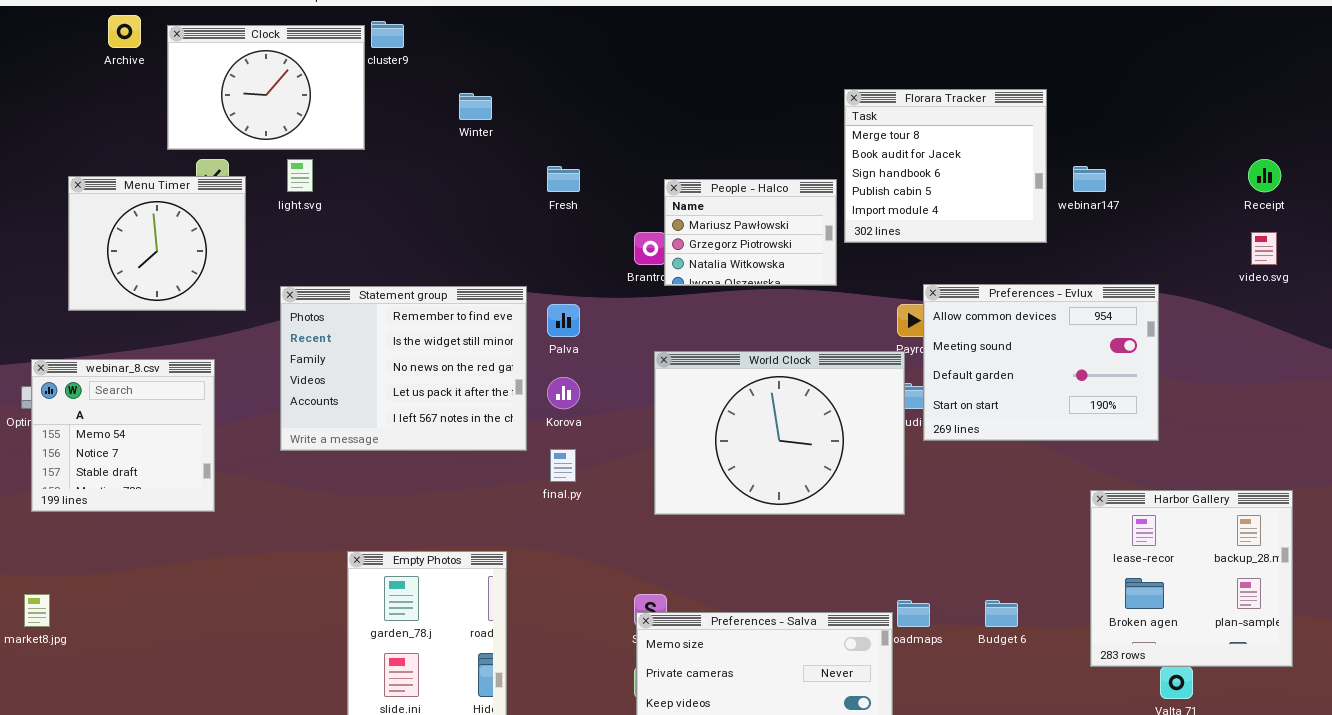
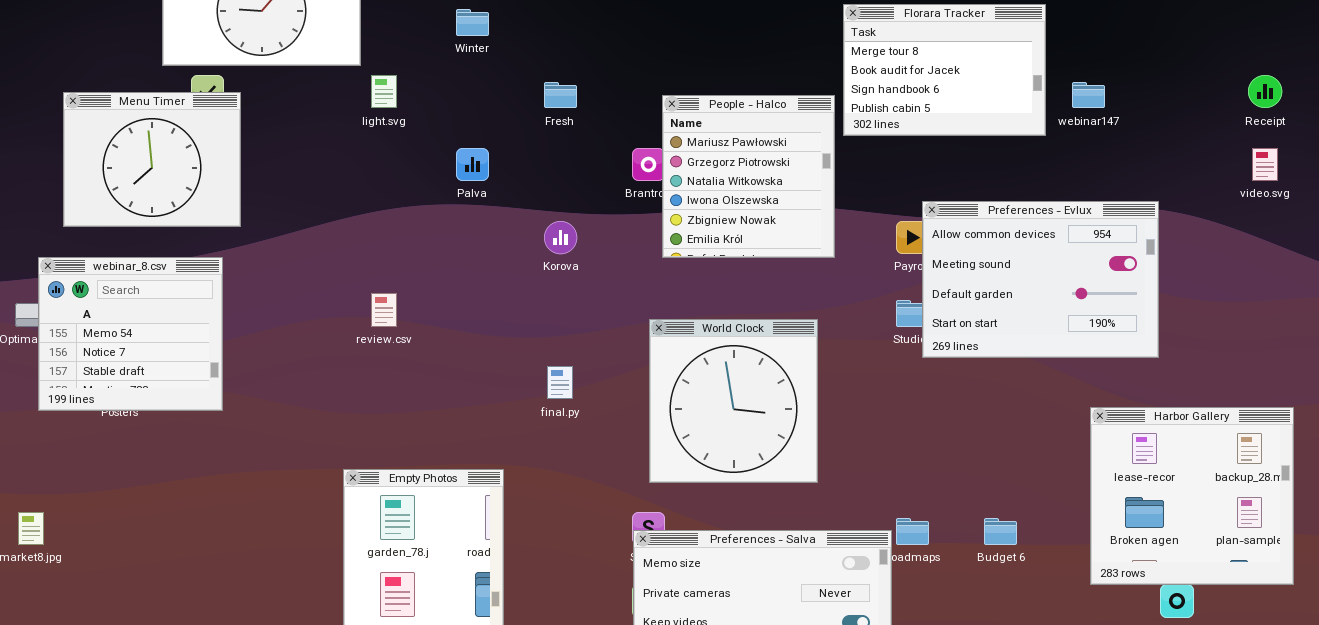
Florara Tracker: [844,89,1047,243] -> [843,4,1046,136], resized
light.svg: [287,159,313,192] -> [371,75,397,108], moved
People - Halco: [664,179,837,286] -> [662,95,835,258], resized
Statement group: [280,286,527,451] -> none, closed
Palva: [547,304,580,337] -> [456,148,489,181], moved
World Clock: [654,351,905,515] -> [649,319,818,483], moved, resized
webinar_8.csv: [31,359,215,512] -> [38,257,223,411], moved
Korova: [547,377,580,409] -> [544,221,577,254], moved

